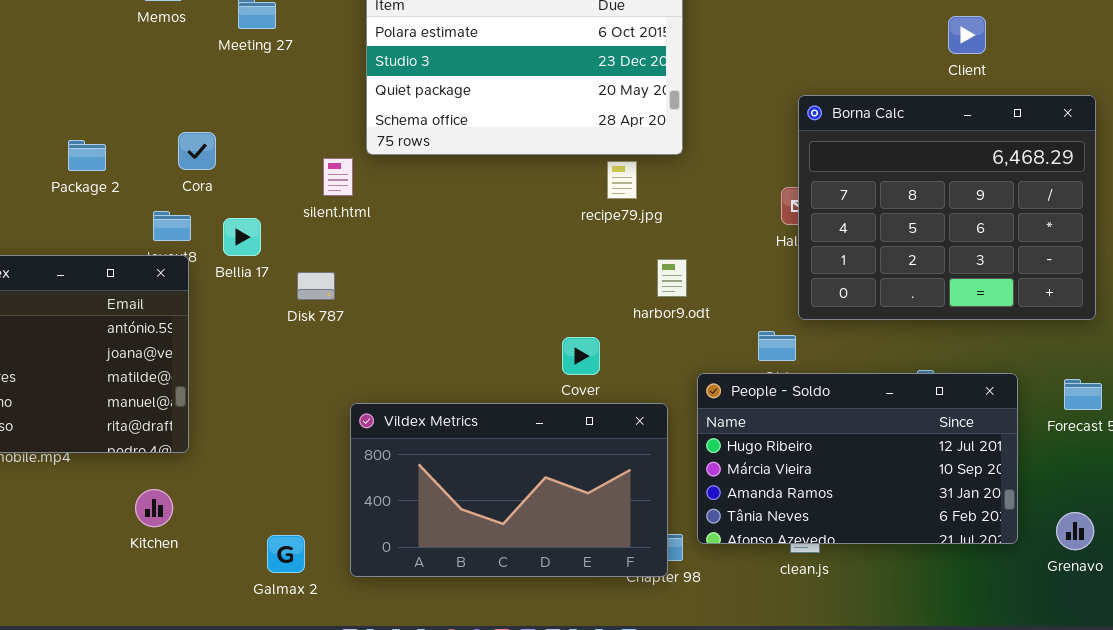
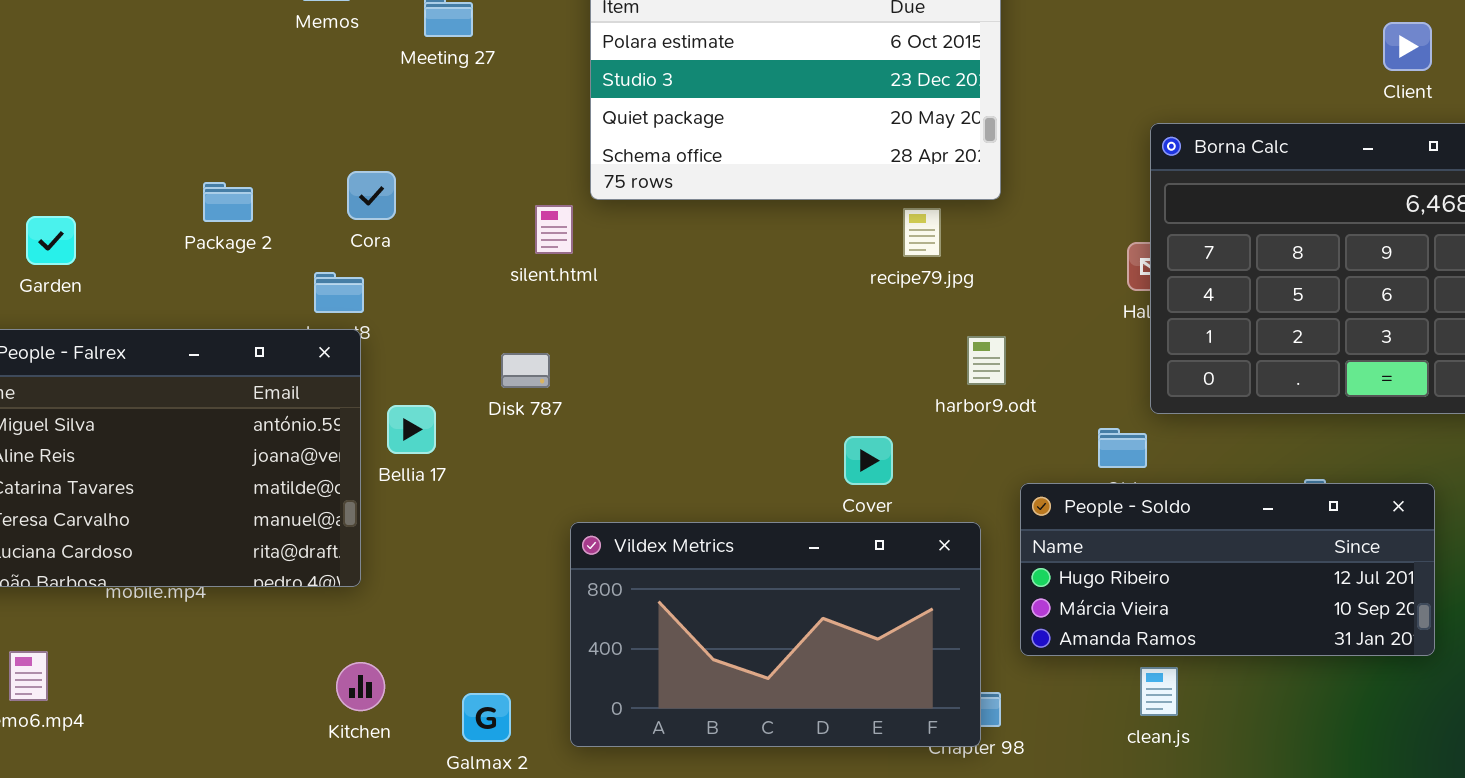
Client: [948,16,986,54] -> [1383,22,1432,71], moved
Bellia 17: [223,218,261,256] -> [387,405,436,454], moved
People - Soldo: [697,373,1018,544] -> [1020,483,1435,656], resized
Kitchen: [135,489,173,527] -> [336,662,385,711], moved

